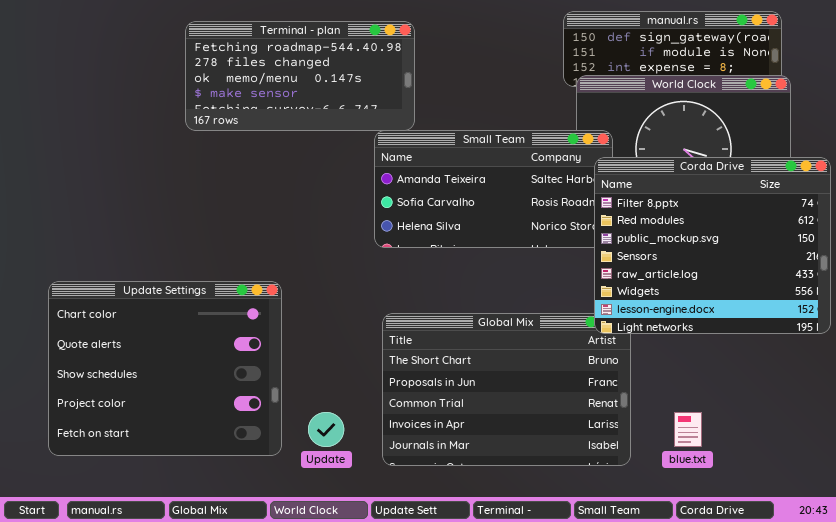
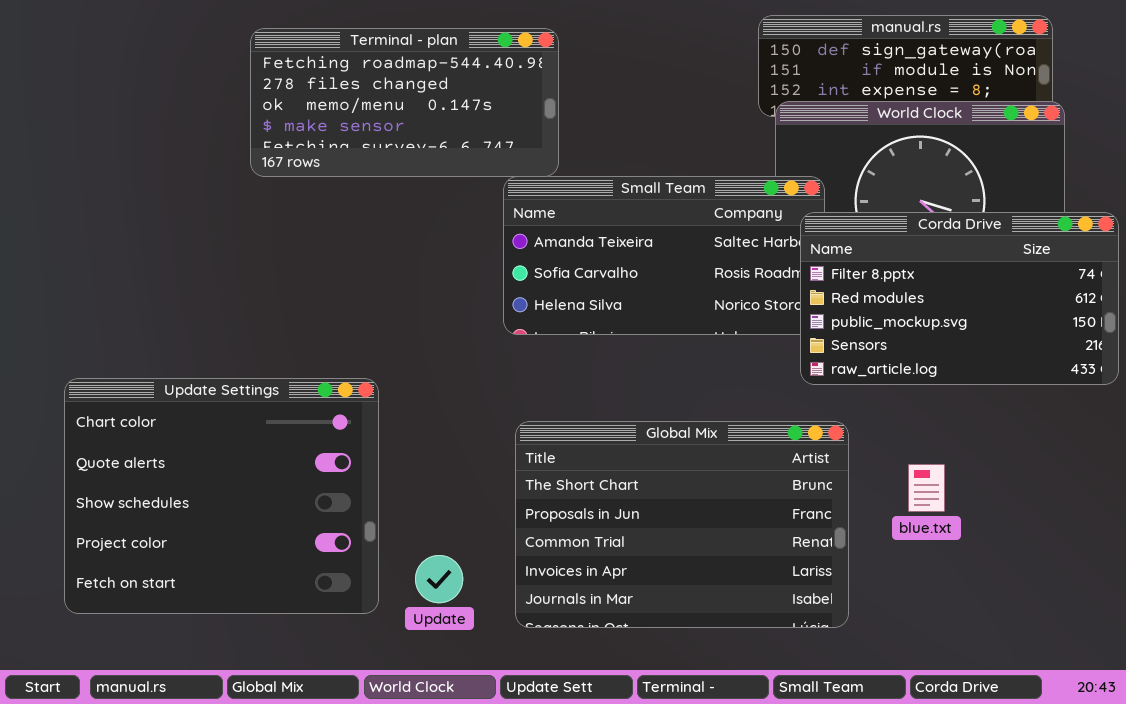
Corda Drive: [594,157,831,334] -> [800,212,1119,385], resized
blue.txt: [674,412,702,447] -> [908,464,945,512], moved

